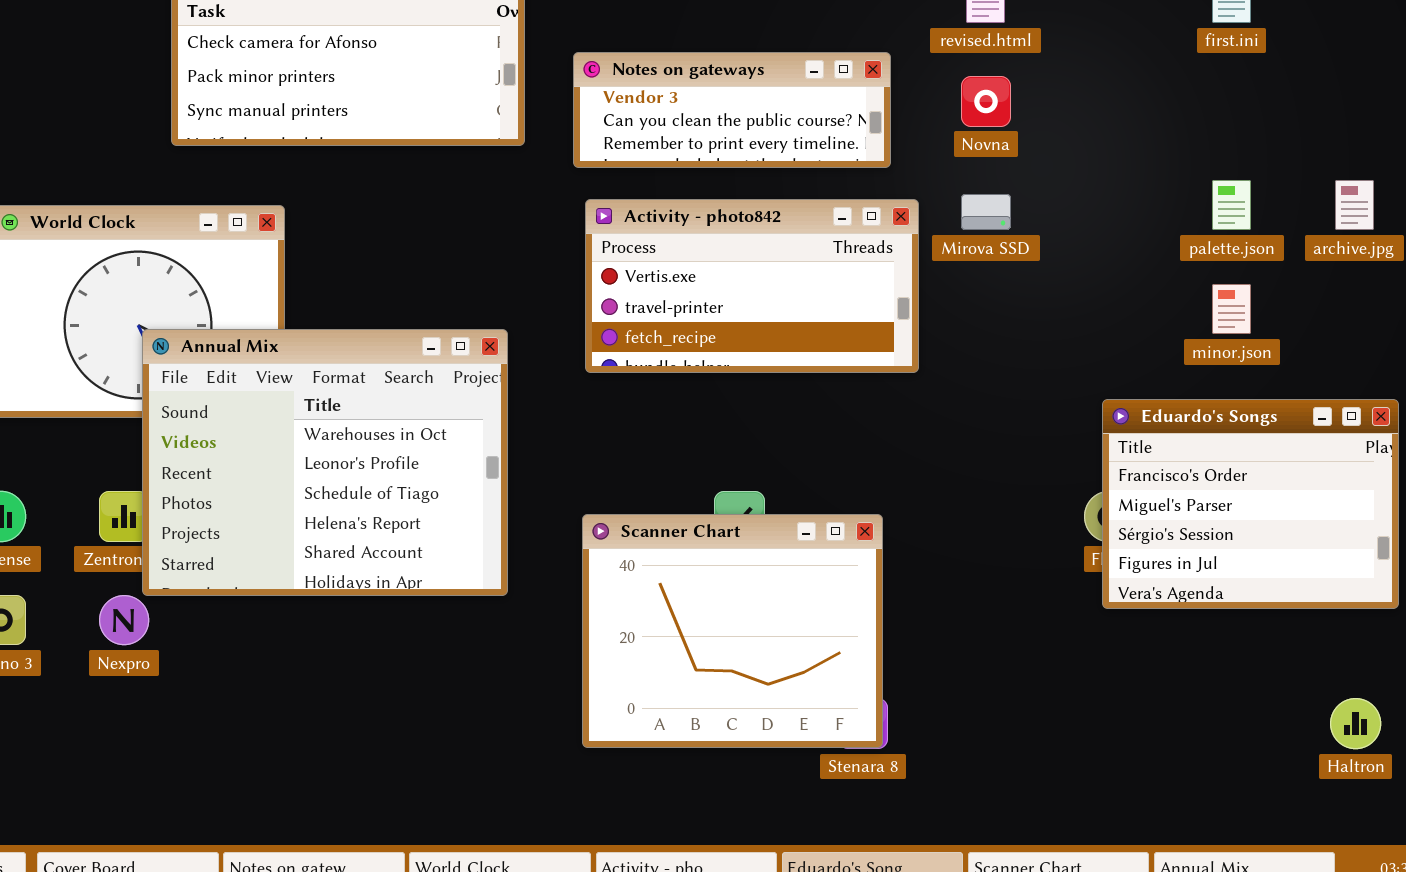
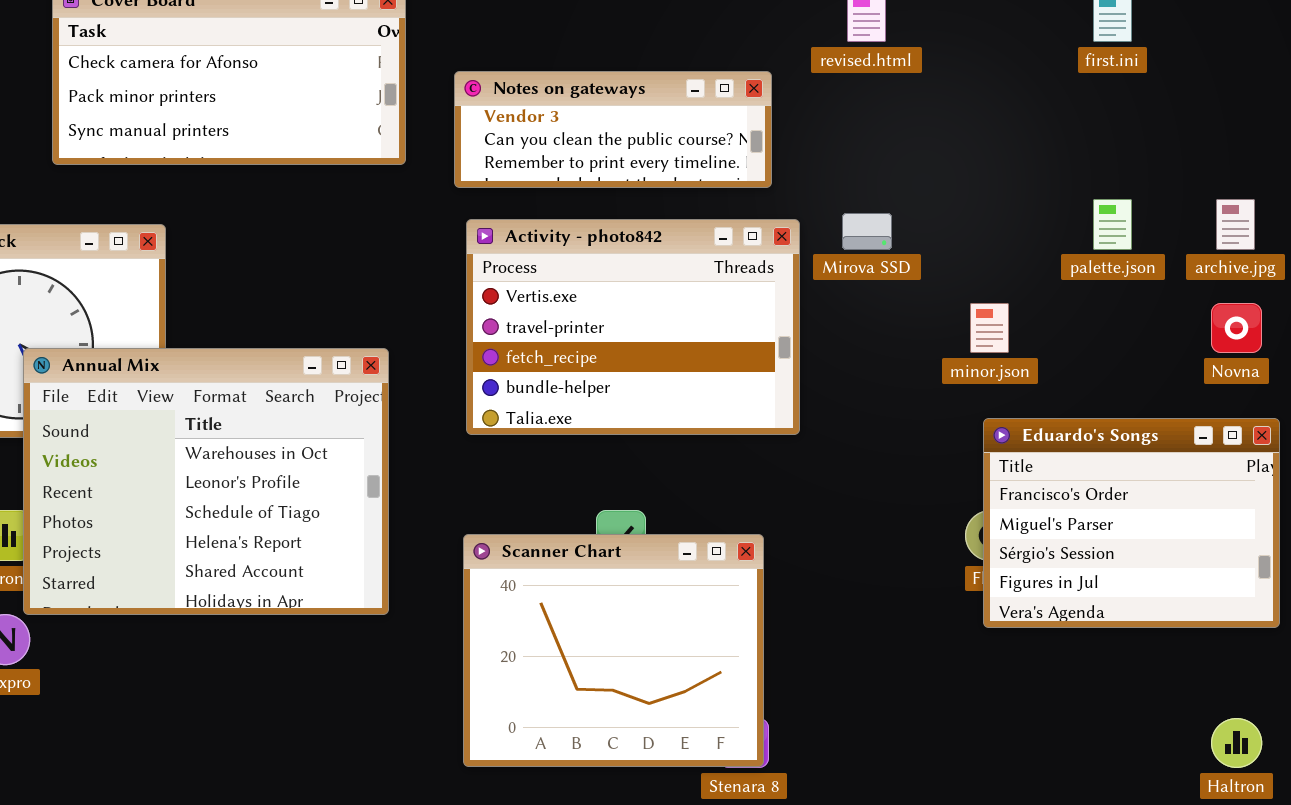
Novna: [961,76,1011,127] -> [1211,303,1262,353], moved
Activity - photo842: [585,199,919,373] -> [466,219,800,435], resized
minor.json: [1212,284,1251,334] -> [970,303,1009,353], moved

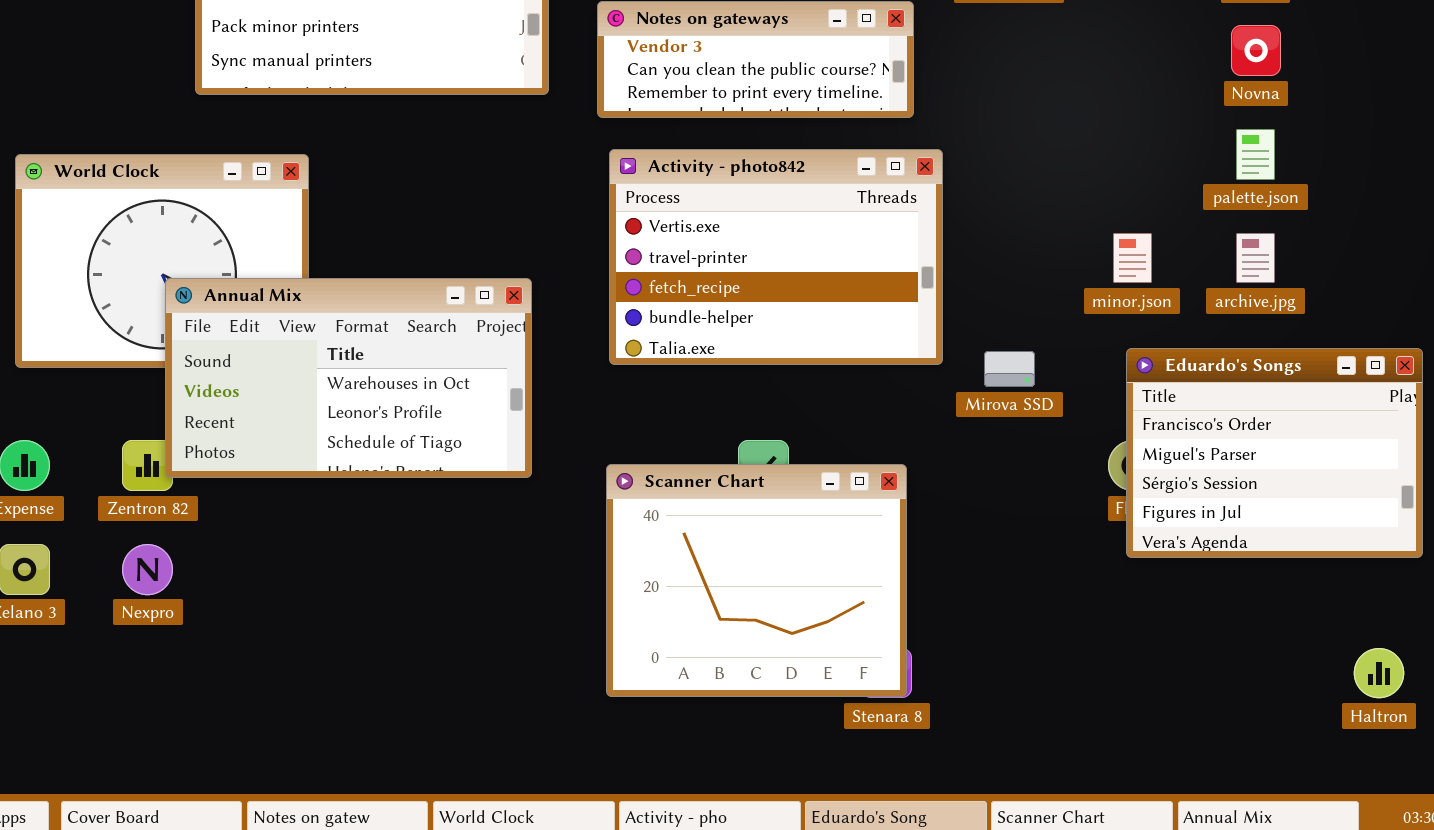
archive.jpg: [1216,199,1255,250] -> [1236,233,1275,283], moved
Mirova SSD: [842,213,892,250] -> [984,351,1035,387], moved
Novna: [1211,303,1262,353] -> [1231,25,1281,76], moved
Annual Mix: [23,348,389,615] -> [165,278,532,478], resized

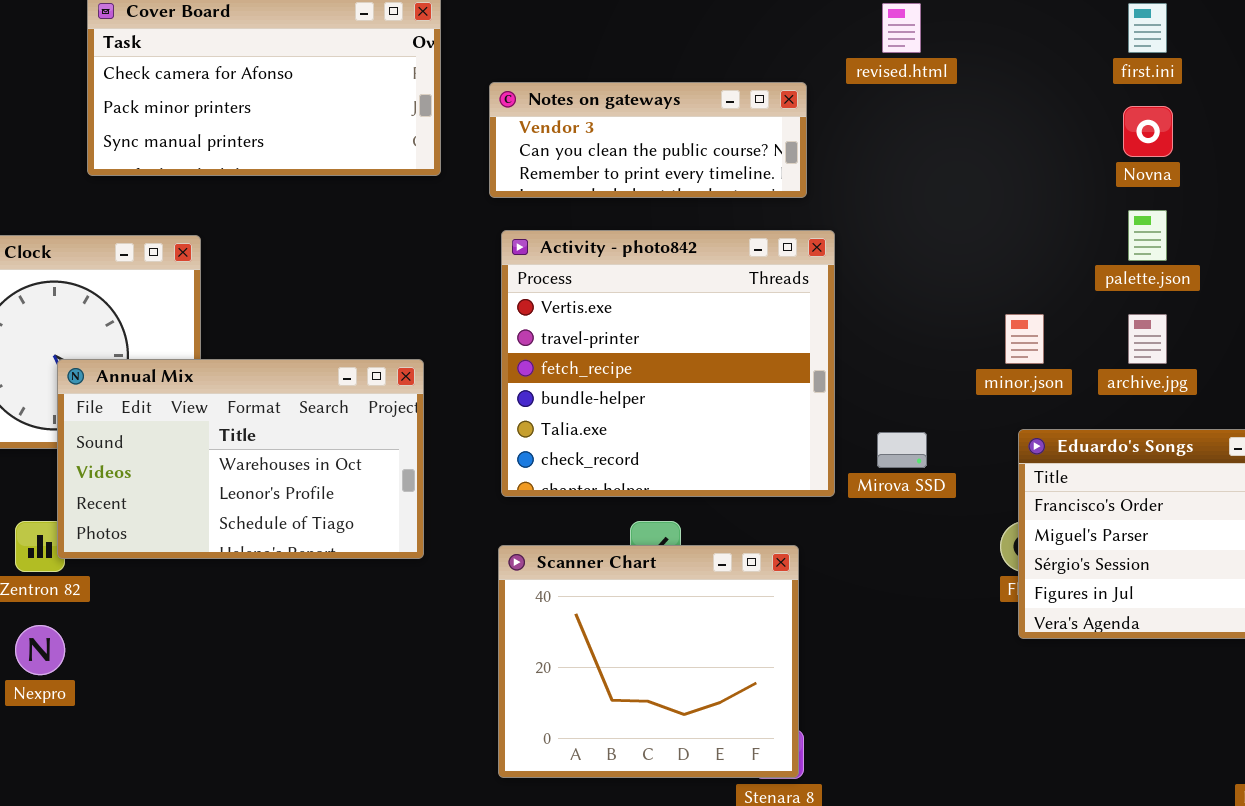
Activity - photo842: [609,149,943,365] -> [501,230,835,497], resized

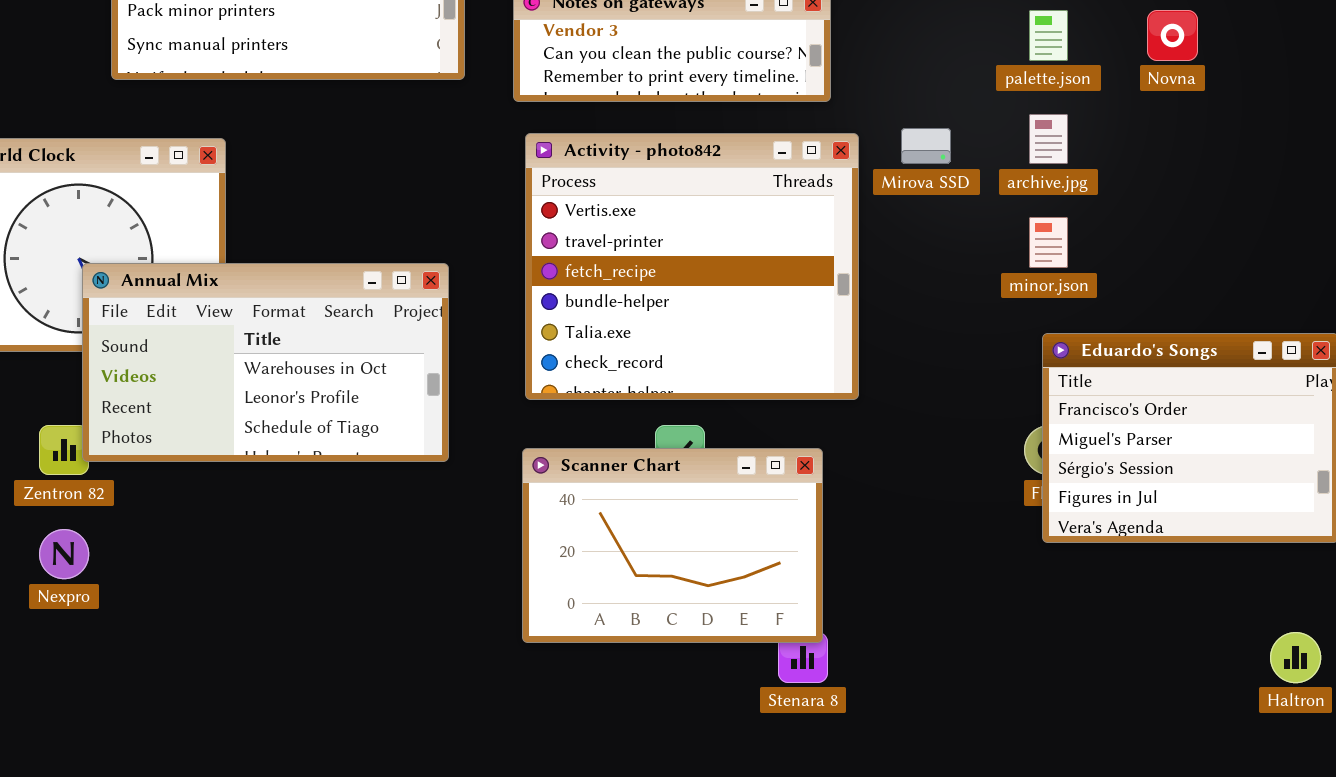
palette.json: [1128,210,1167,261] -> [1029,10,1068,61], moved
archive.jpg: [1128,314,1167,364] -> [1029,114,1068,164], moved
Mirova SSD: [877,432,927,468] -> [901,128,951,164], moved
Scanner Chart: [498,545,799,778] -> [522,448,823,643], resized

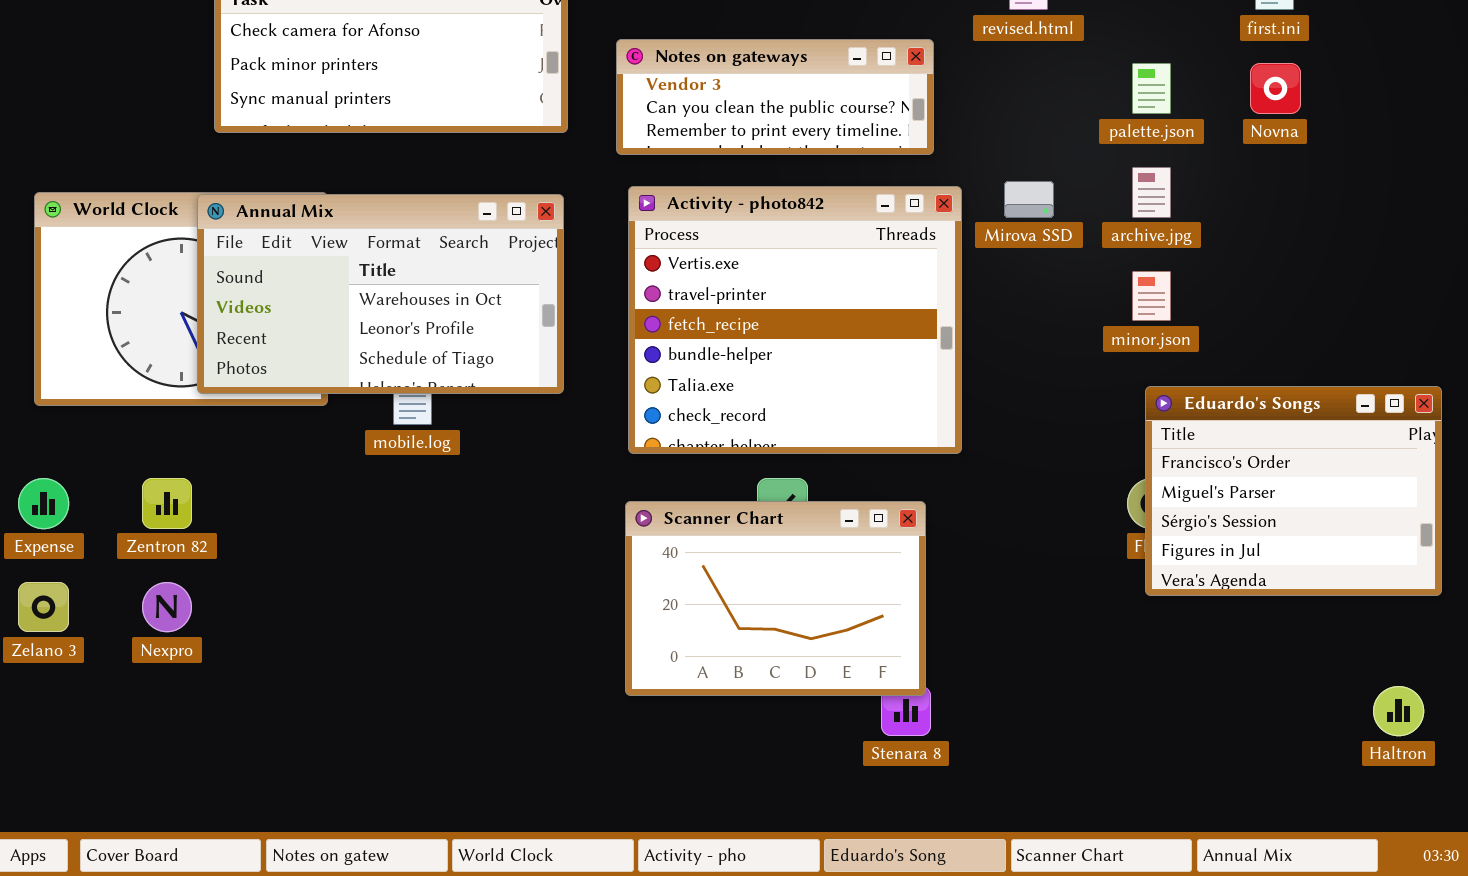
Annual Mix: [82,263,449,462] -> [197,194,564,394], moved

